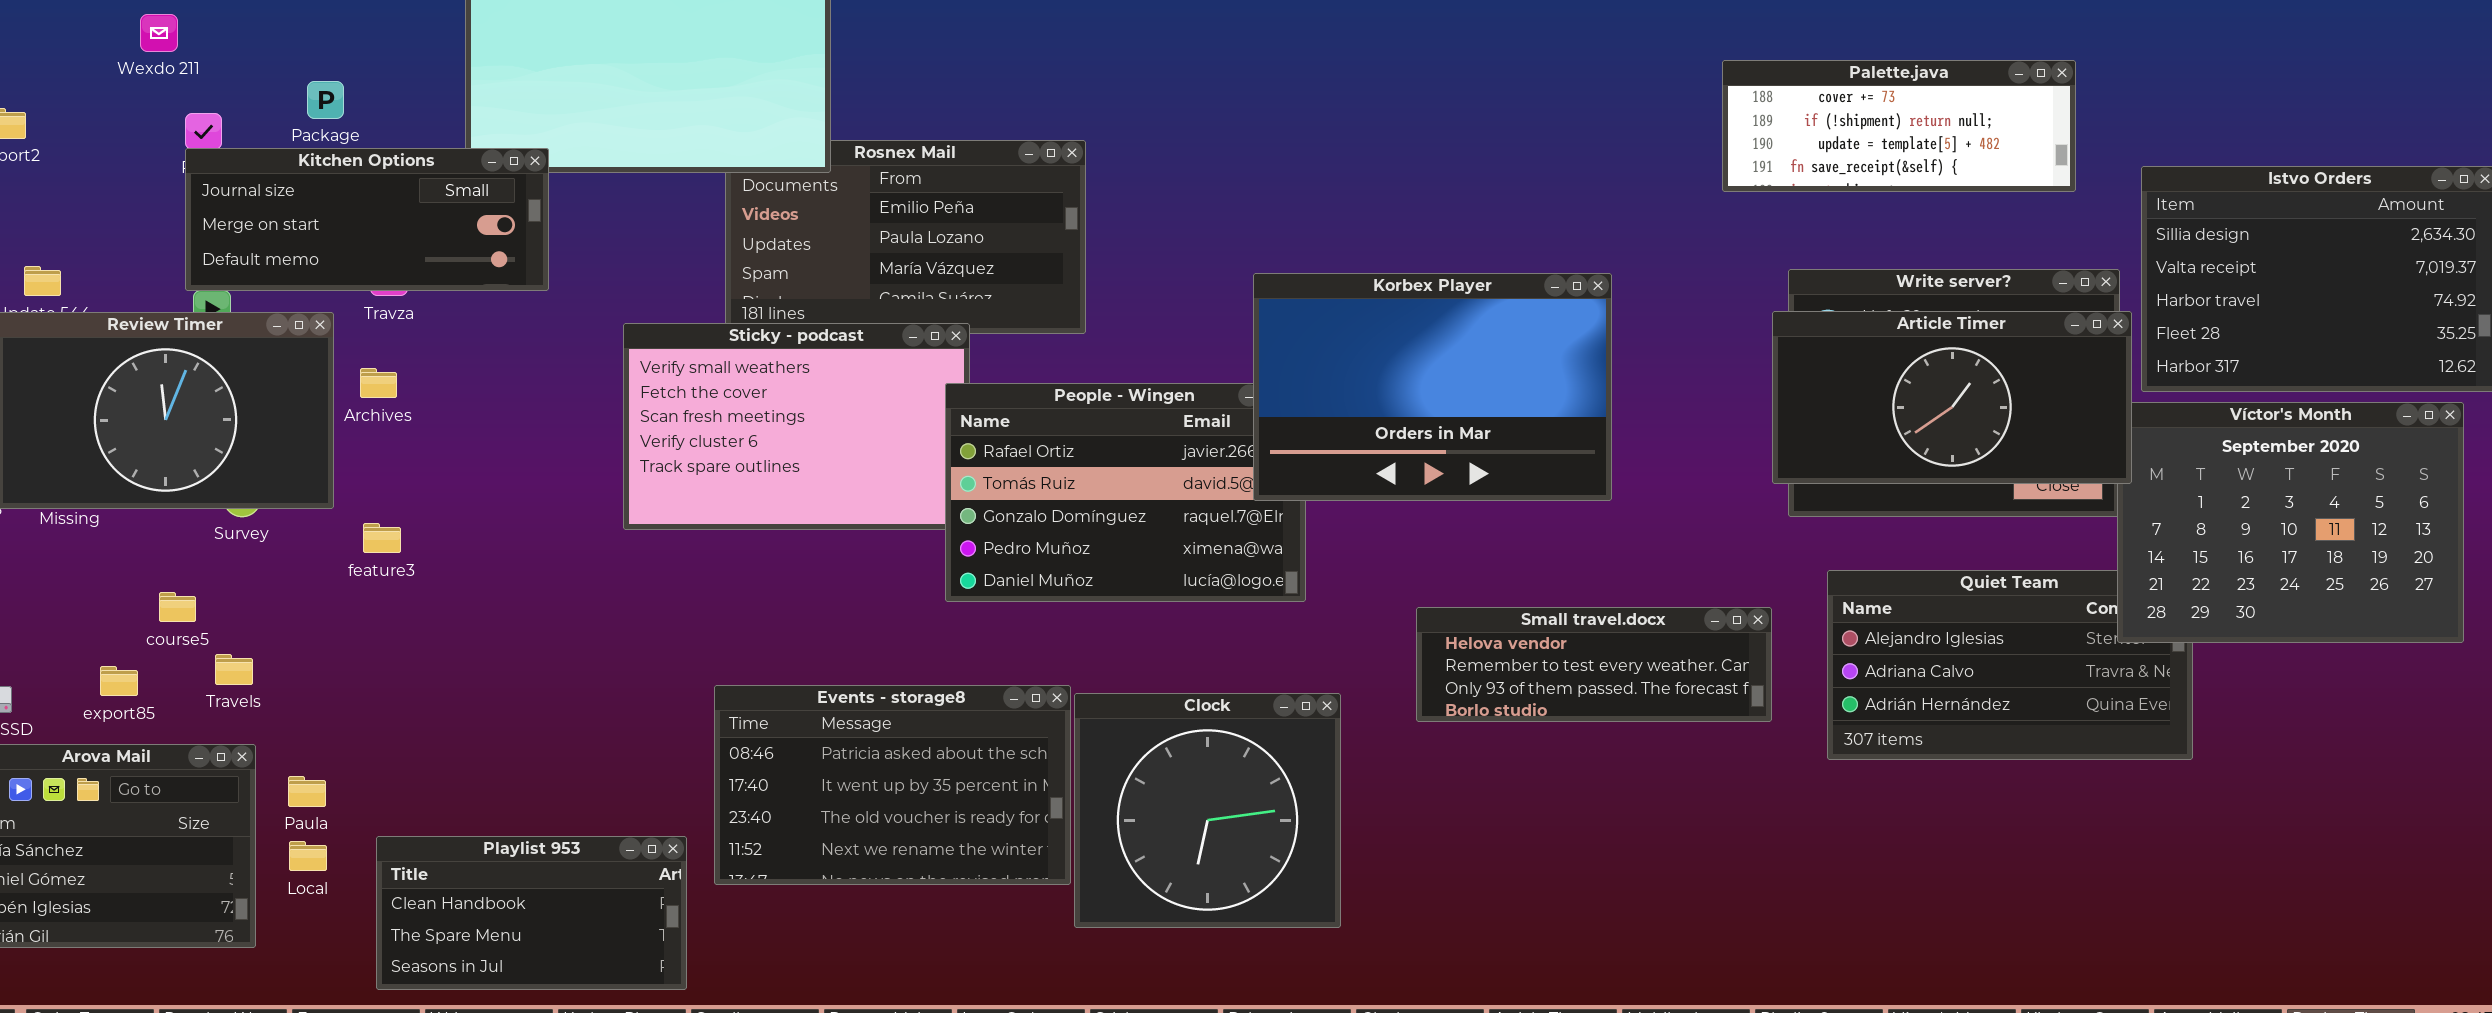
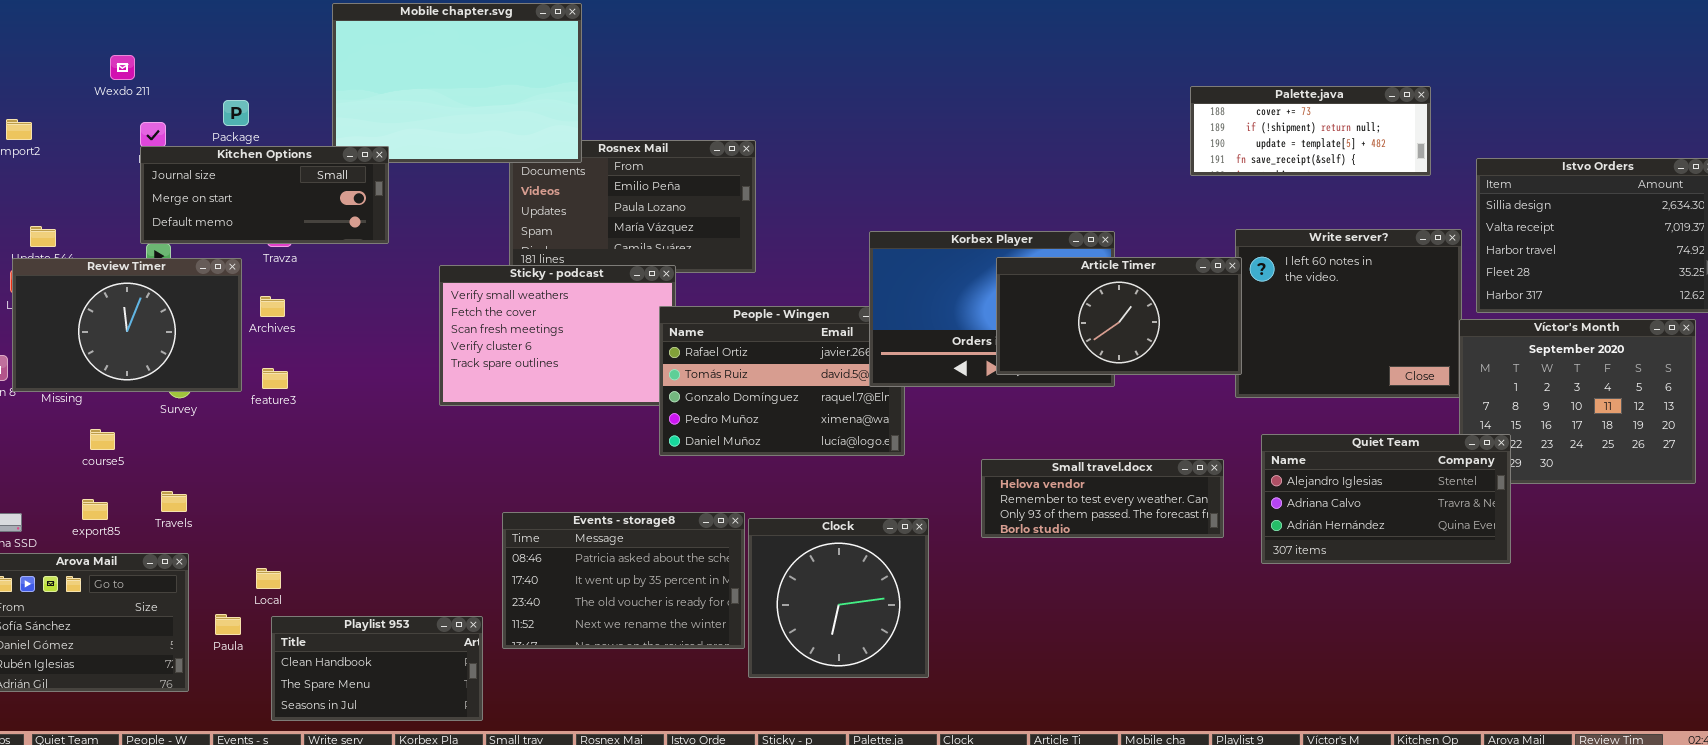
Article Timer: [1772,311,2132,484] -> [996,257,1242,375], moved
feature3: [363,523,401,553] -> [262,368,288,389], moved
Quiet Team: [1827,570,2193,760] -> [1261,434,1511,564], raised
course5: [159,592,196,622] -> [90,429,115,450], moved
Paula: [288,776,326,807] -> [215,614,241,635], moved
Local: [289,841,327,871] -> [256,568,281,589], moved

